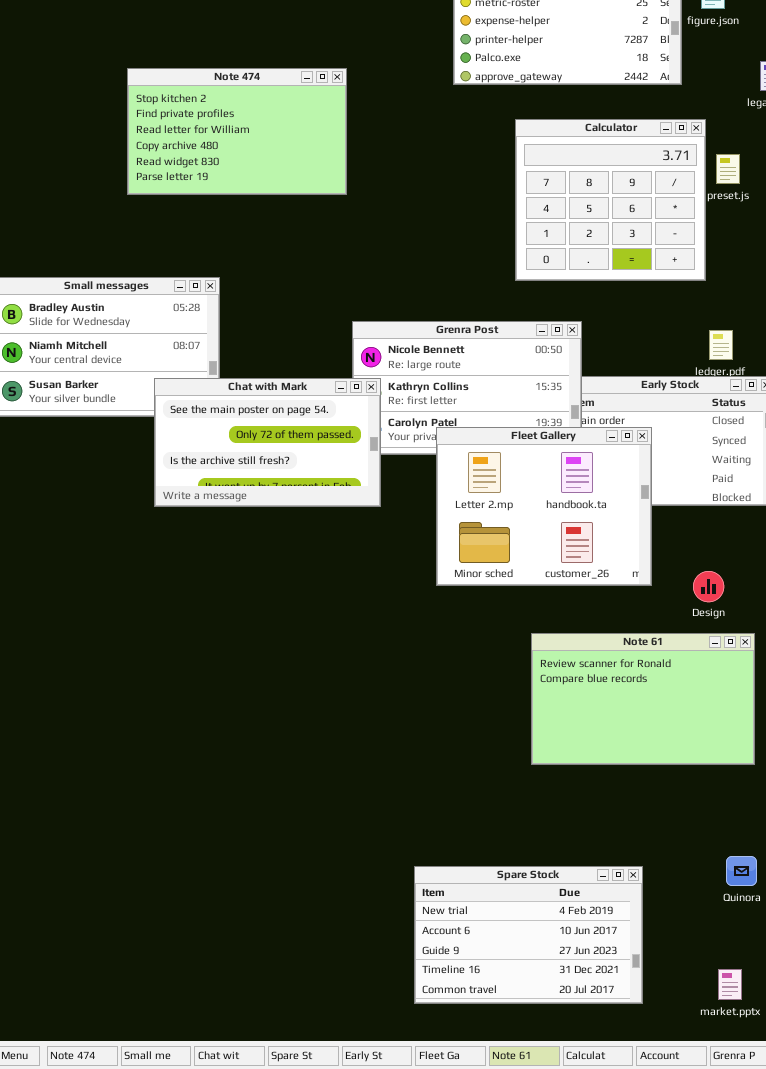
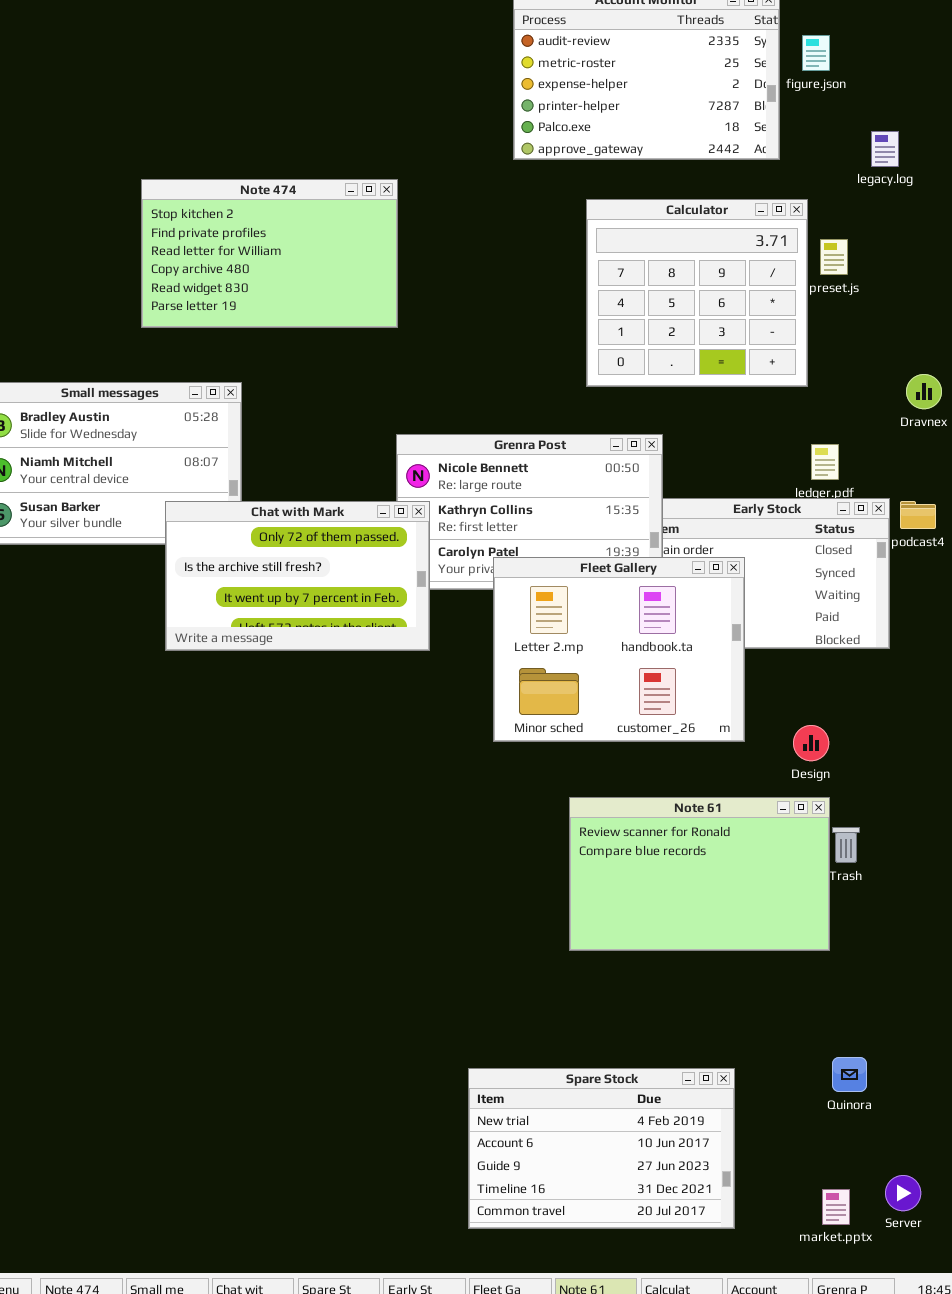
Note 474: [127,68,347,195] -> [141,179,398,328], moved
Chat with Mark: [154,378,381,507] -> [165,501,430,651], scrolled down 1 row
Note 61: [531,633,755,765] -> [569,797,830,951], moved

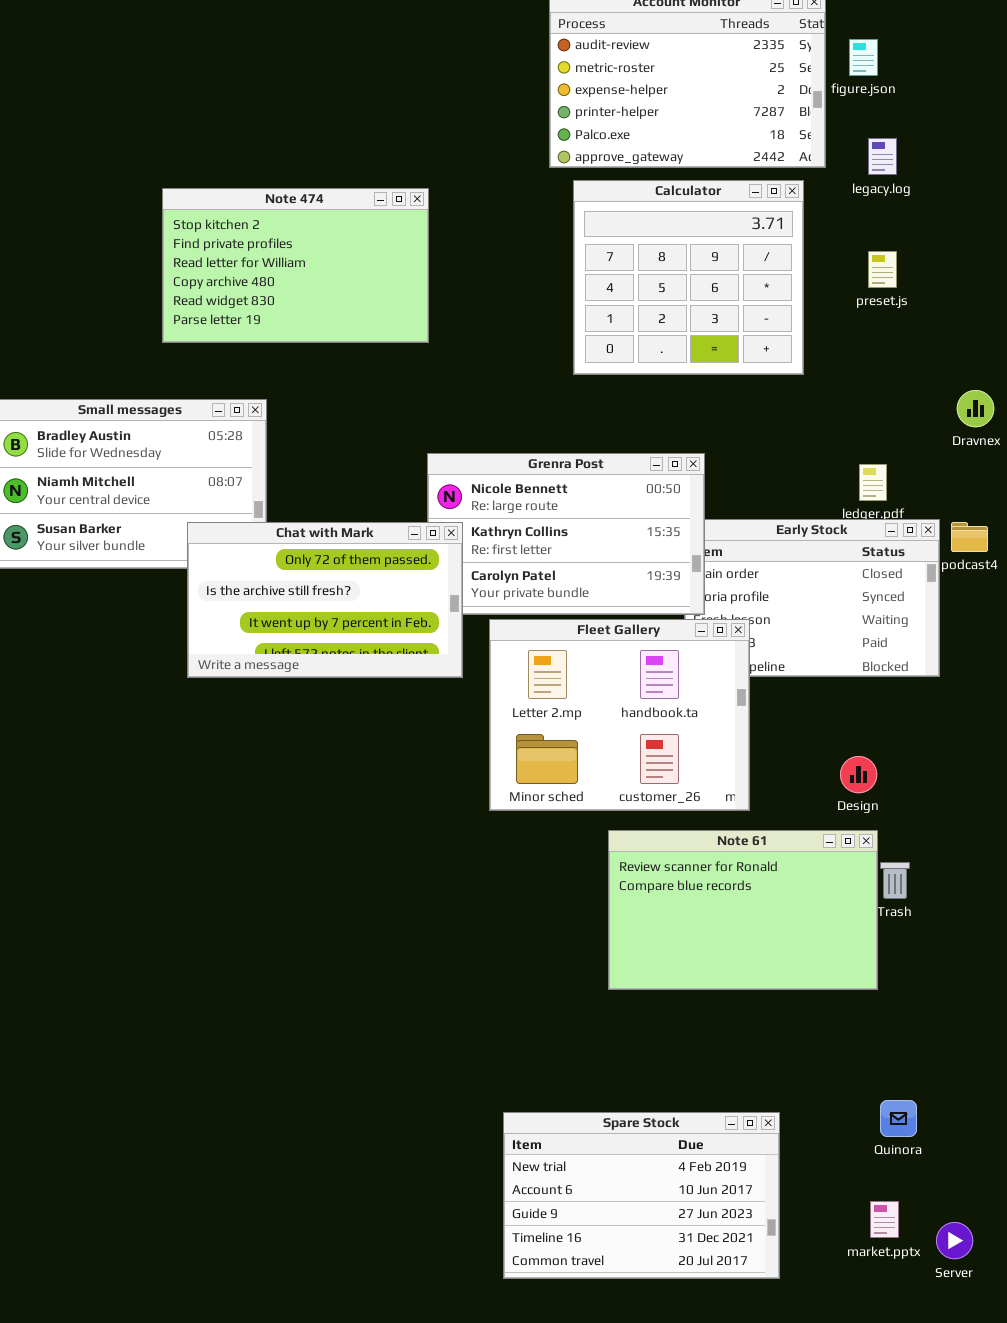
legacy.log: [871,131,899,167] -> [868,138,897,175], moved
Calculator: [586,199,808,387] -> [573,180,804,375], moved
Fleet Gallery: [493,557,745,742] -> [489,619,750,811], moved
market.pptx: [822,1189,850,1225] -> [870,1201,899,1238], moved

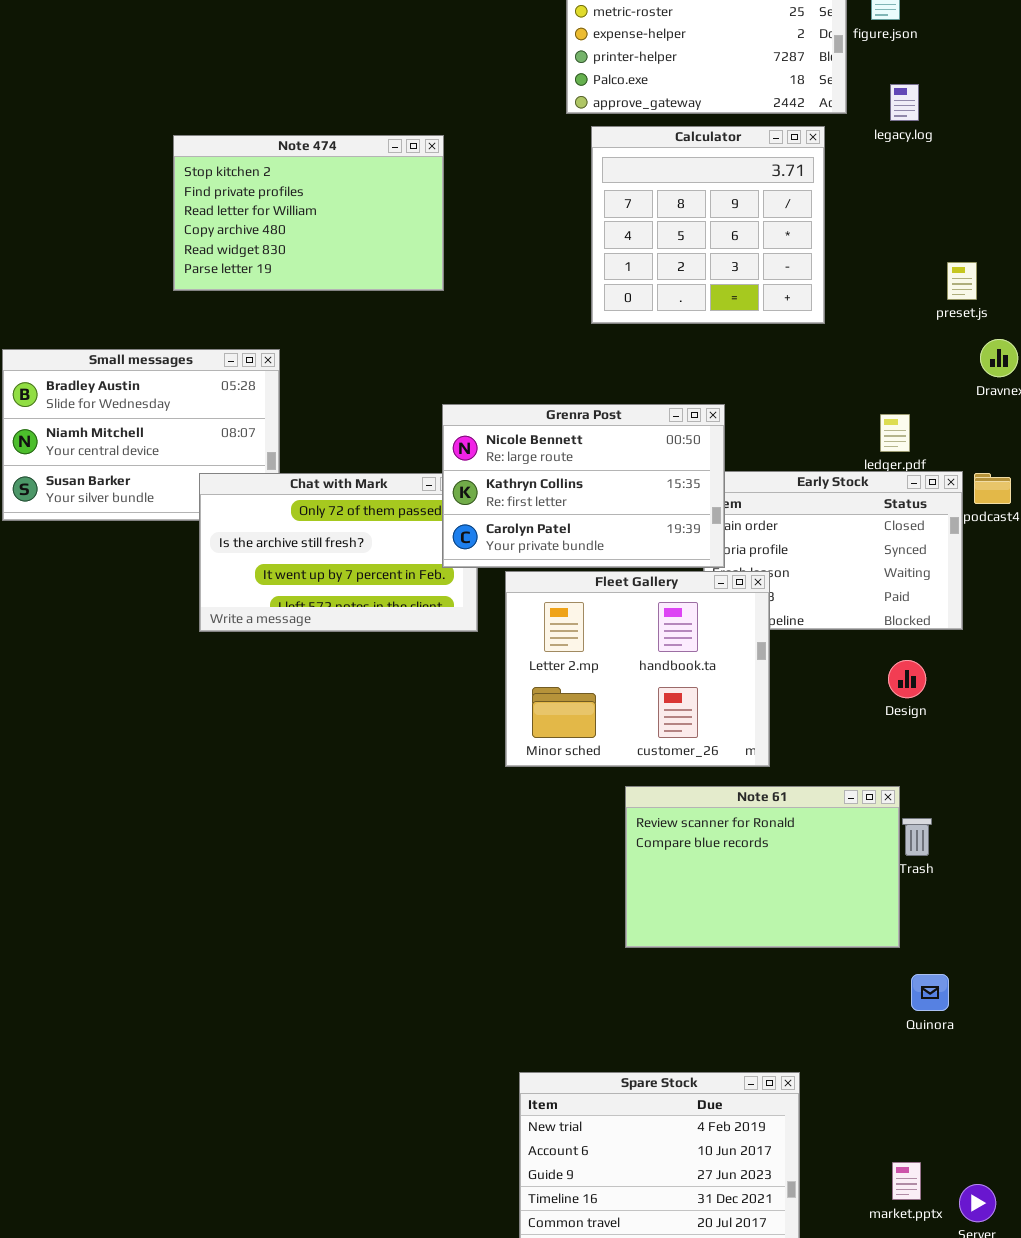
preset.js: [868,251,897,288] -> [947,262,977,300], moved
Grenra Post: [427,453,705,615] -> [442,404,725,568], raised
Design: [840,756,877,793] -> [888,660,926,698], moved
Quinora: [880,1100,917,1137] -> [911,974,949,1011], moved

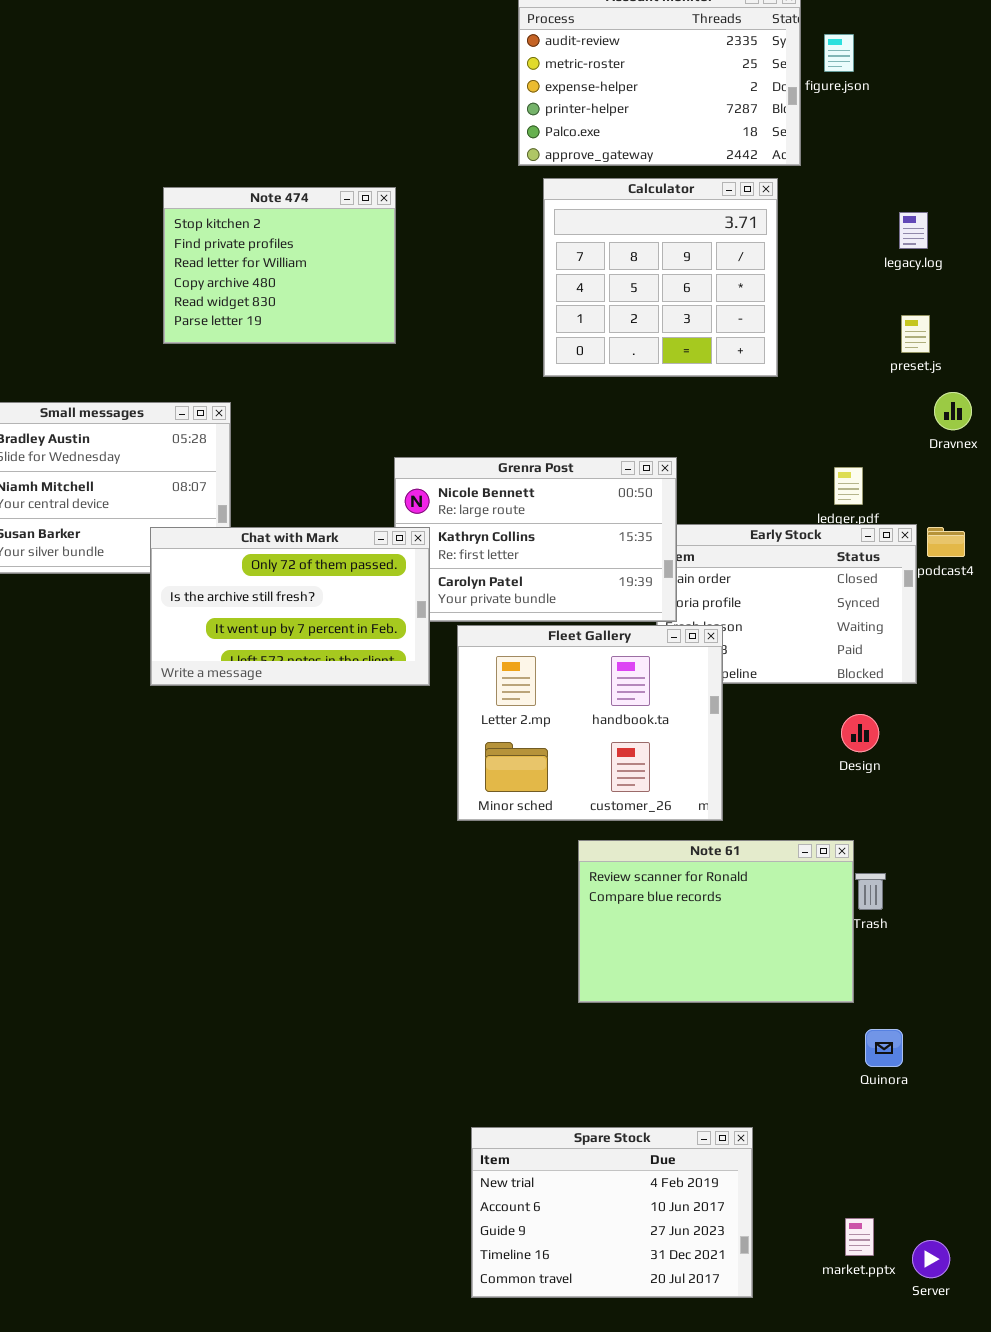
legacy.log: [890,84,919,121] -> [899,212,928,249], moved
Note 474: [173,135,444,291] -> [163,187,396,344], resized
Chat with Mark: [199,473,478,632] -> [150,527,430,686], raised

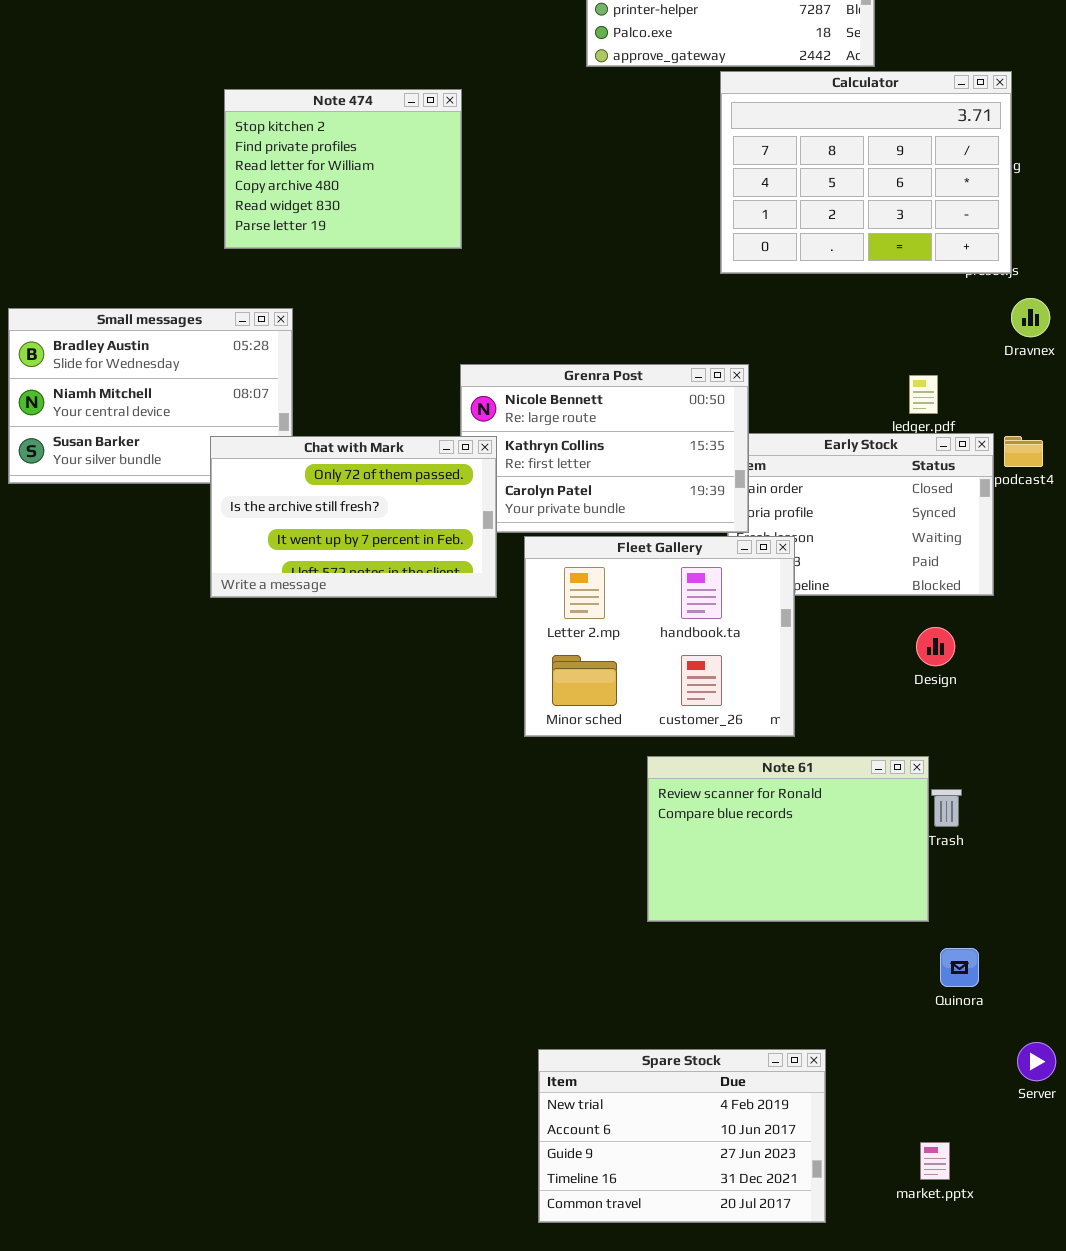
Calculator: [543,178,778,377] -> [720,71,1012,274], moved, resized
Server: [912,1240,950,1278] -> [1017,1042,1056,1081], moved

